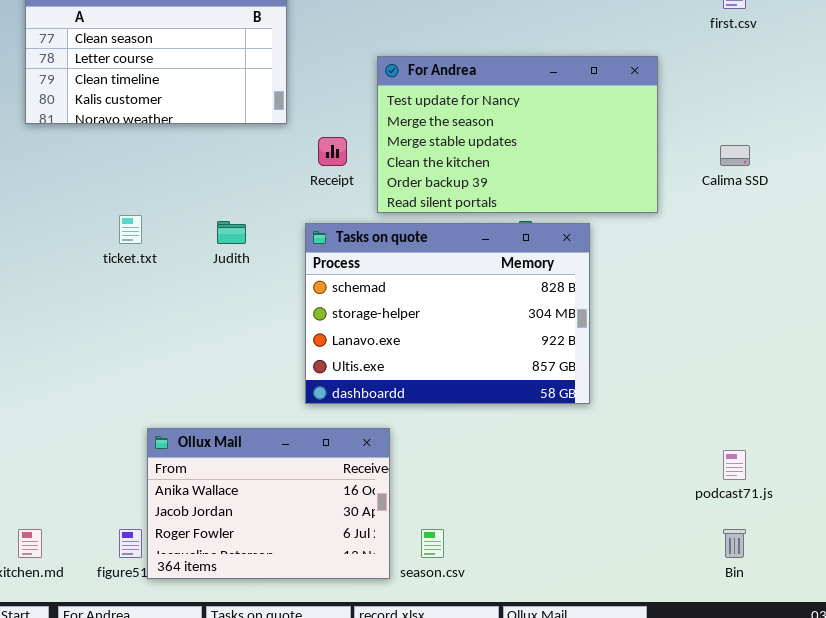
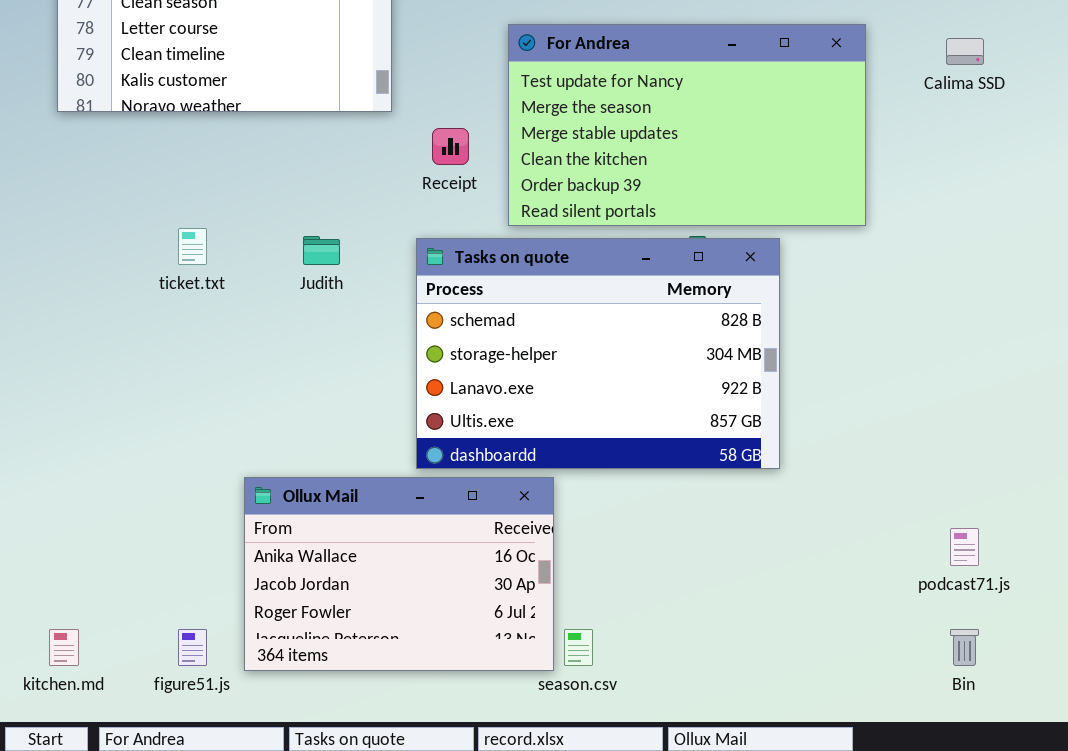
Calima SSD: [720,145,750,166] -> [946,38,984,65], moved
Ollux Mail: [147,428,390,579] -> [244,477,554,671], moved

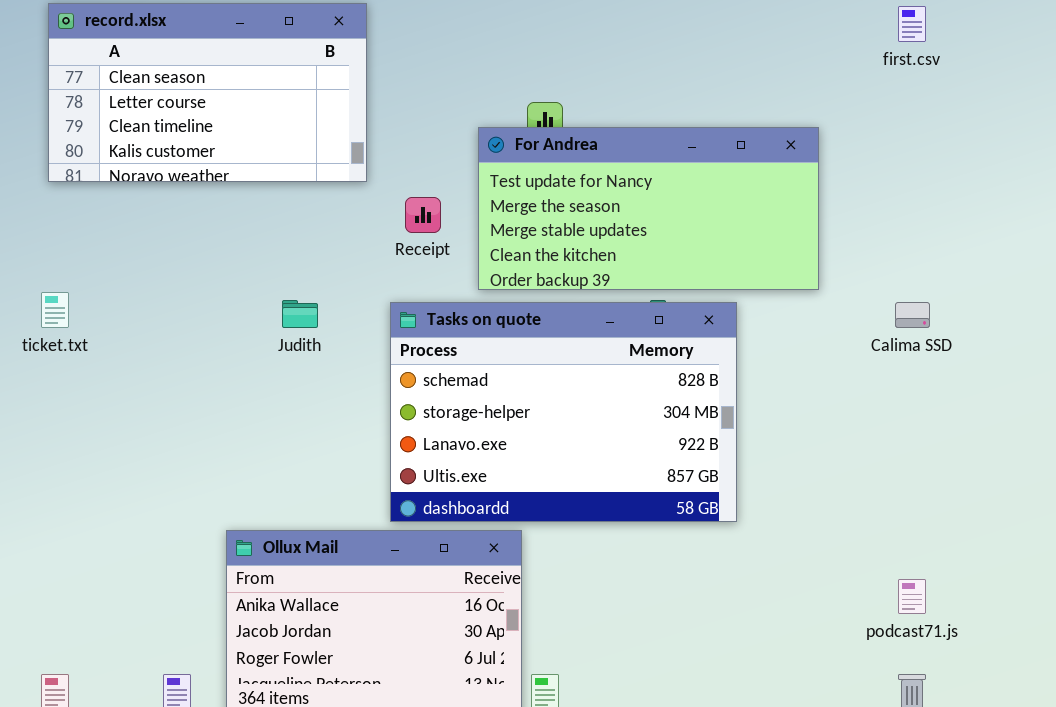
For Andrea: [508,24,866,226] -> [478,127,819,290], resized
Calima SSD: [946,38,984,65] -> [895,302,930,328], moved
ticket.txt: [178,228,207,265] -> [41,292,69,328], moved

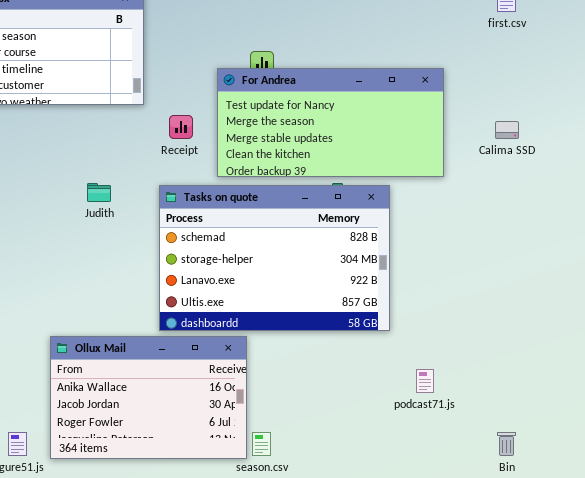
Calima SSD: [895,302,930,328] -> [495,121,519,139], moved
podcast71.js: [898,579,926,614] -> [416,369,434,393], moved

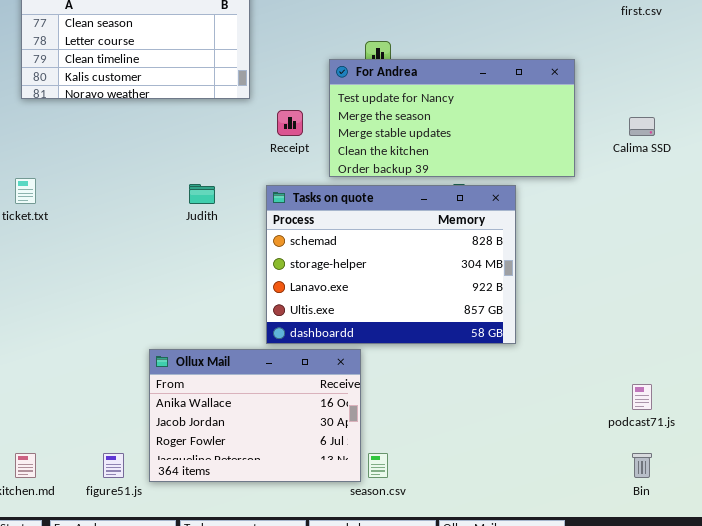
podcast71.js: [416,369,434,393] -> [632,384,652,410], moved

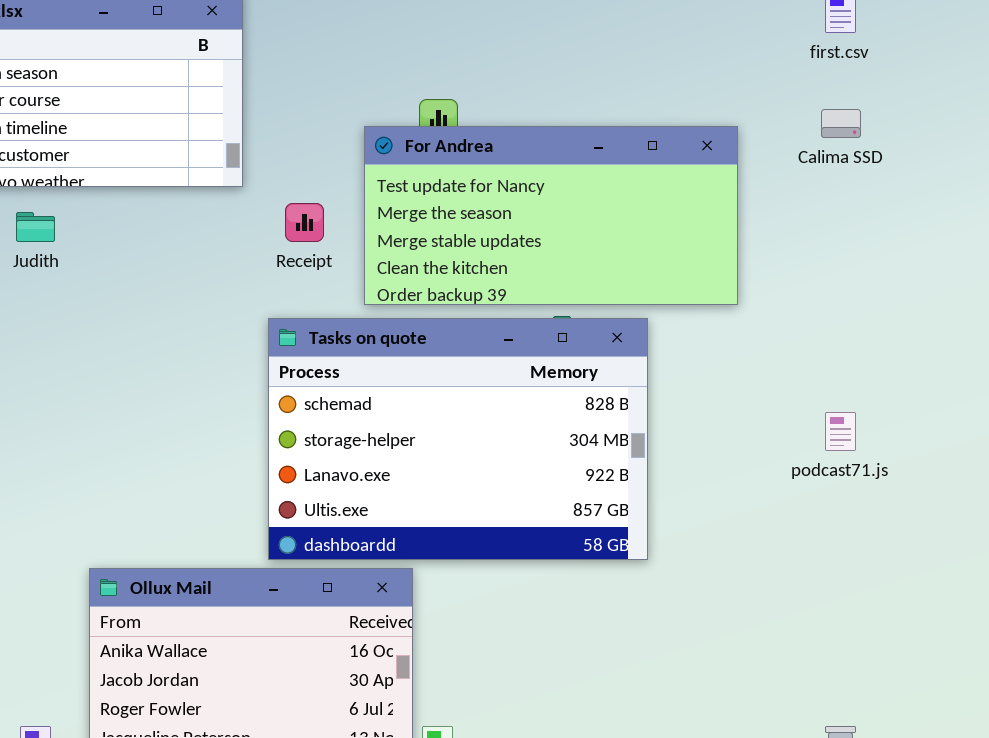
Calima SSD: [629,117,655,136] -> [821,109,861,138], moved
Judith: [189,184,215,204] -> [16,212,55,242], moved
podcast71.js: [632,384,652,410] -> [825,412,856,451], moved

